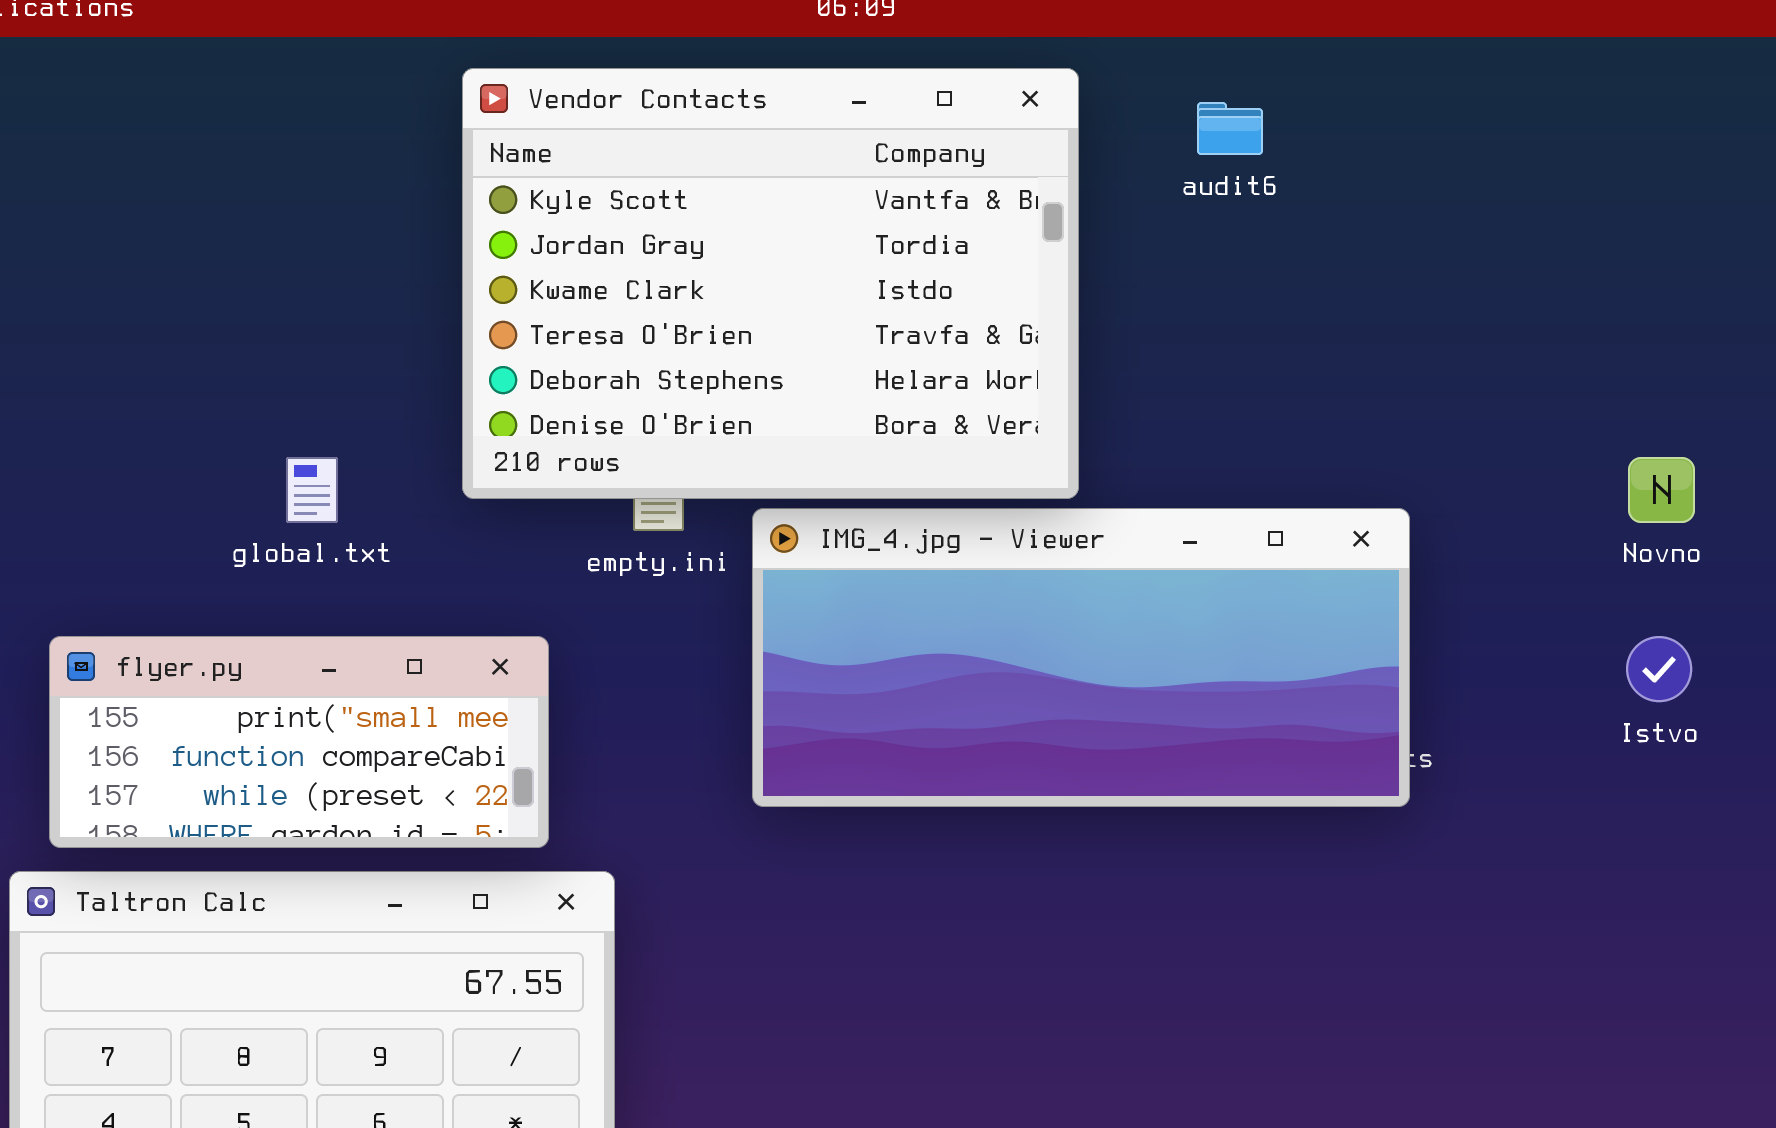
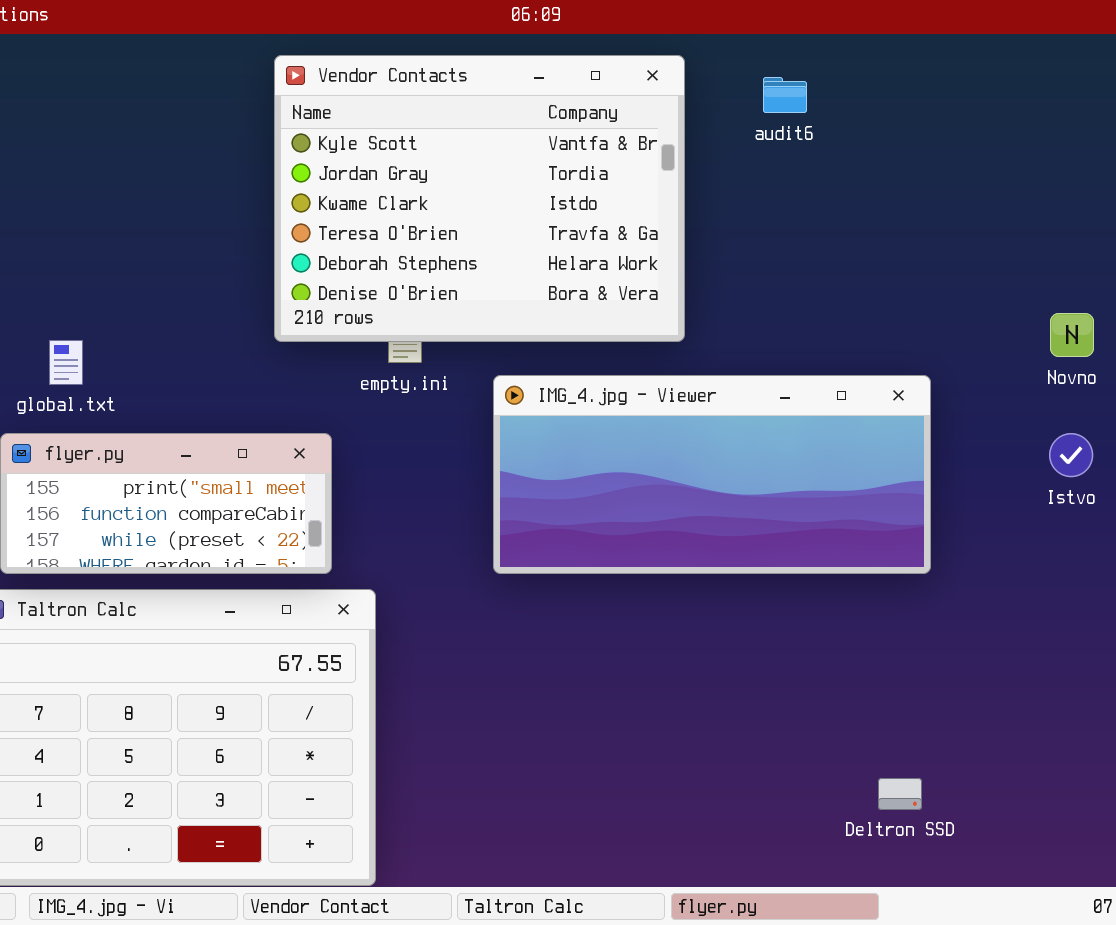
global.txt: [286,457,338,523] -> [49,340,83,385], moved
IMG_4.jpg - Viewer: [752,508,1410,807] -> [493,375,931,574], moved

